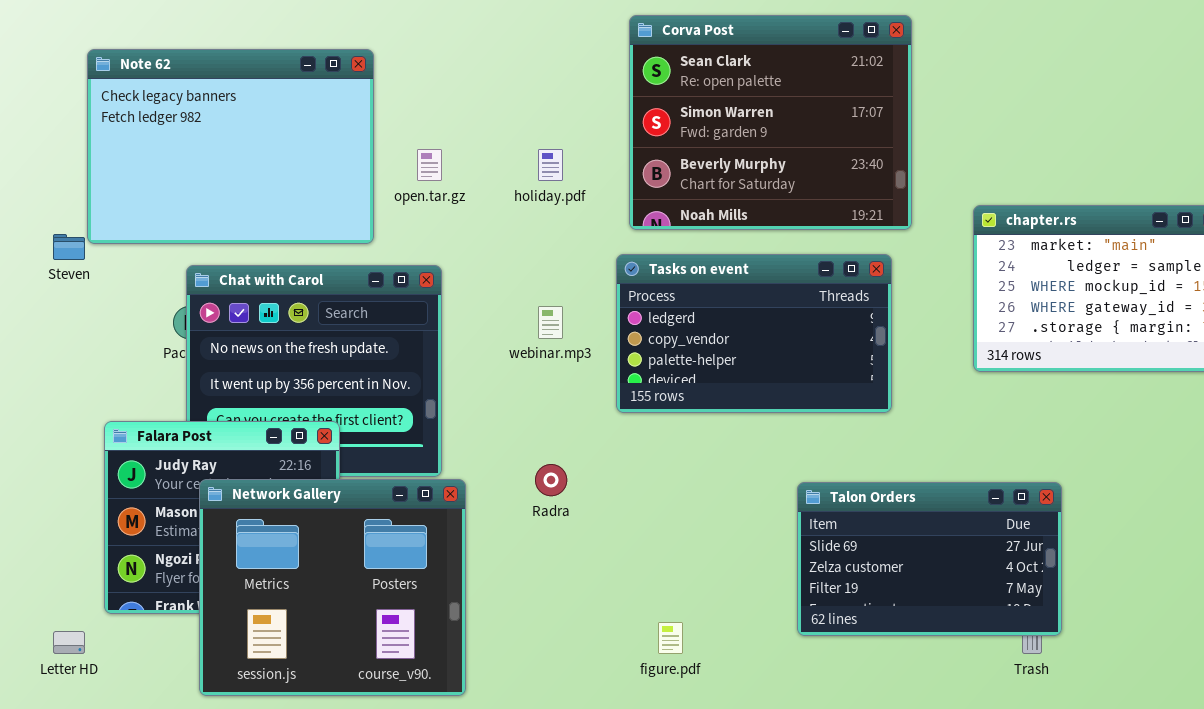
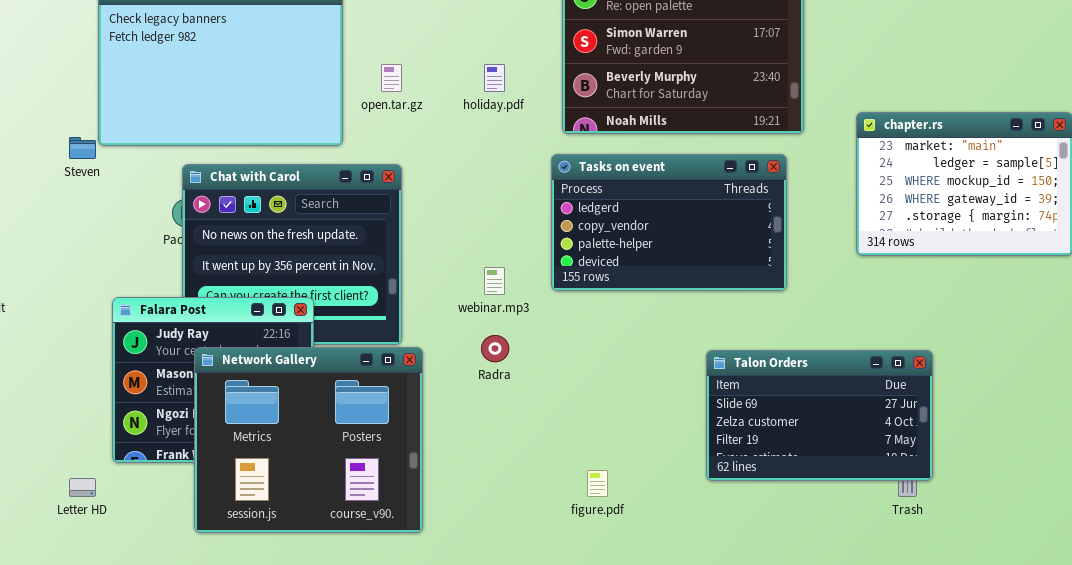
webinar.mp3: [538,306,563,339] -> [484,267,505,295], moved

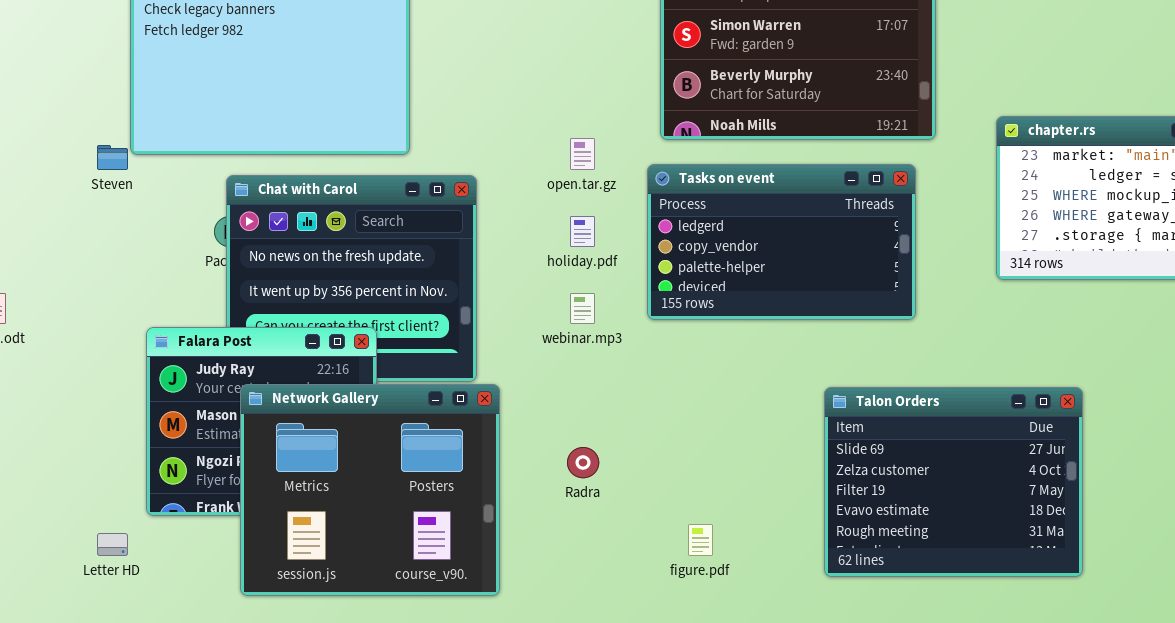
open.tar.gz: [381,64,402,92] -> [570,138,595,170], moved
holiday.pdf: [484,64,505,92] -> [570,216,595,247], moved
Radra: [481,335,509,362] -> [567,447,599,478], moved
Talon Orders: [706,350,933,481] -> [824,387,1083,577], resized

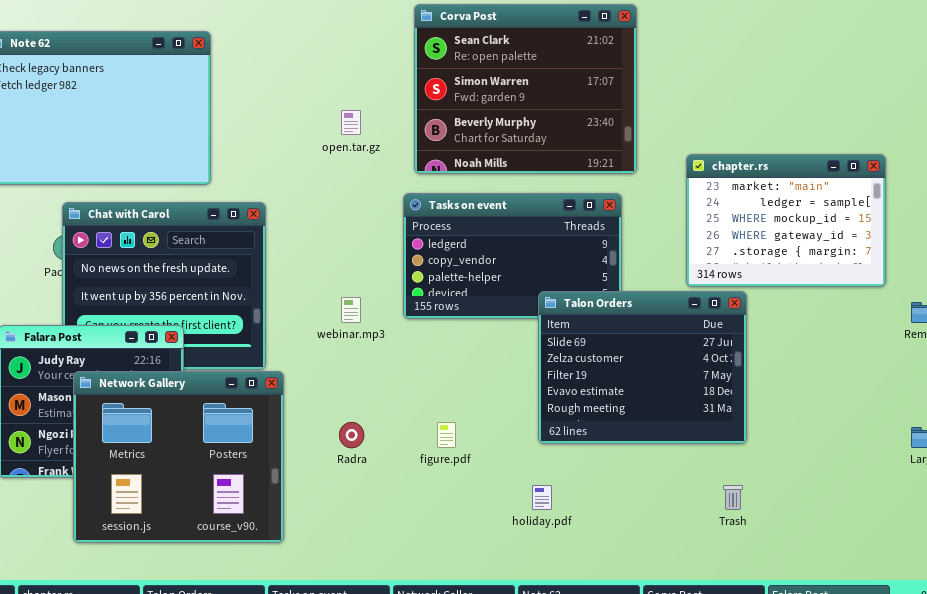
open.tar.gz: [570,138,595,170] -> [341,110,361,135], moved
holiday.pdf: [570,216,595,247] -> [532,485,552,510], moved
Talon Orders: [824,387,1083,577] -> [538,291,747,444], moved
figure.pdf: [688,524,713,556] -> [437,422,456,448], moved

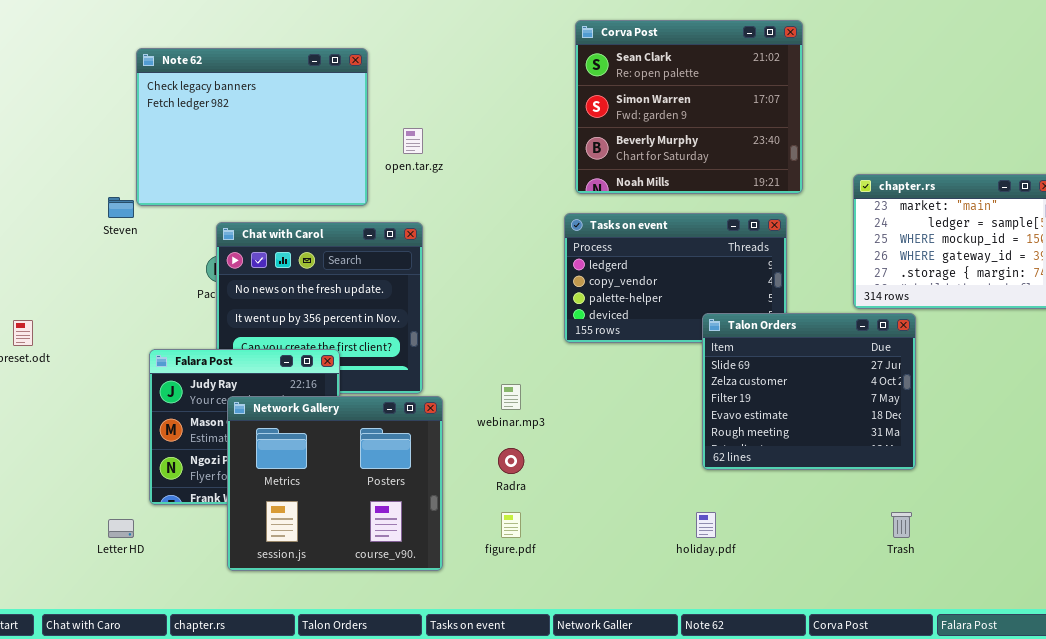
open.tar.gz: [341,110,361,135] -> [403,128,423,154], moved
webinar.mp3: [341,297,361,323] -> [501,384,521,410], moved
figure.pdf: [437,422,456,448] -> [501,512,521,538], moved

